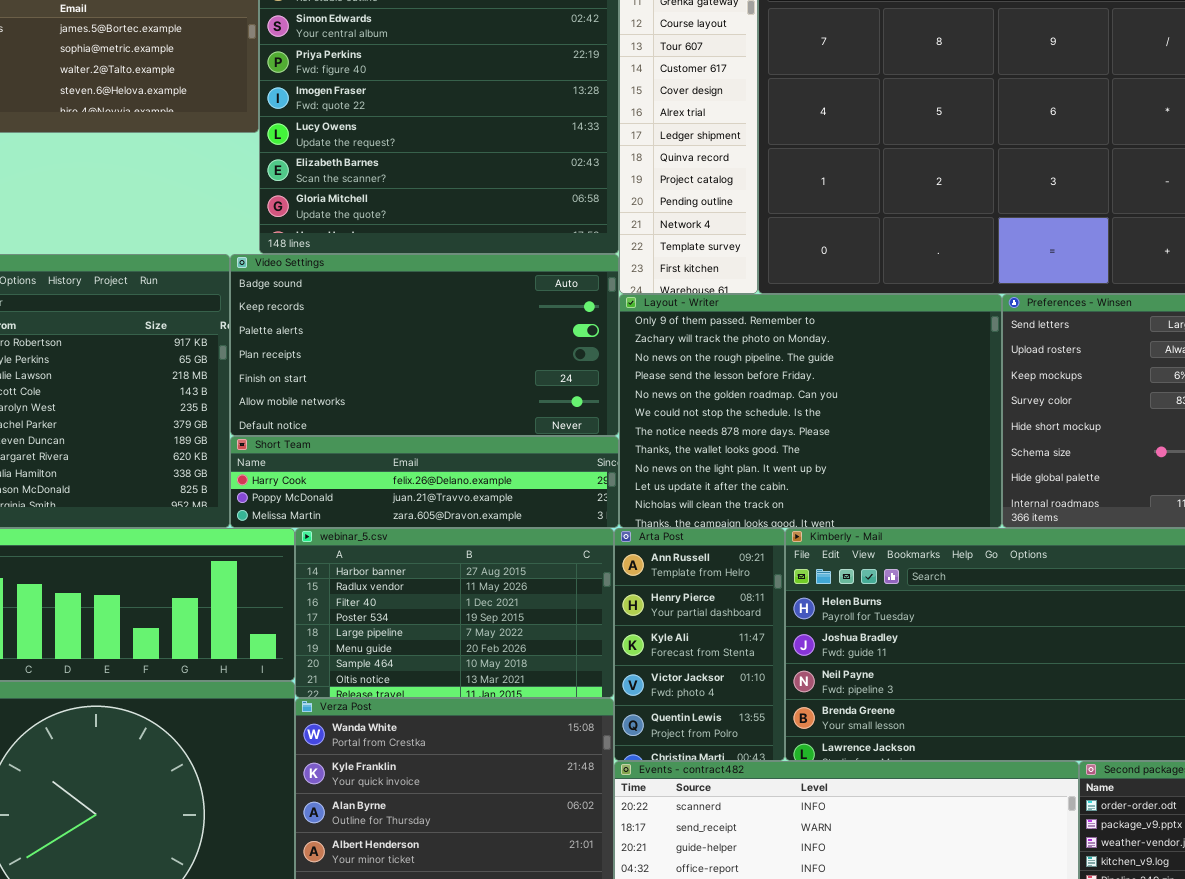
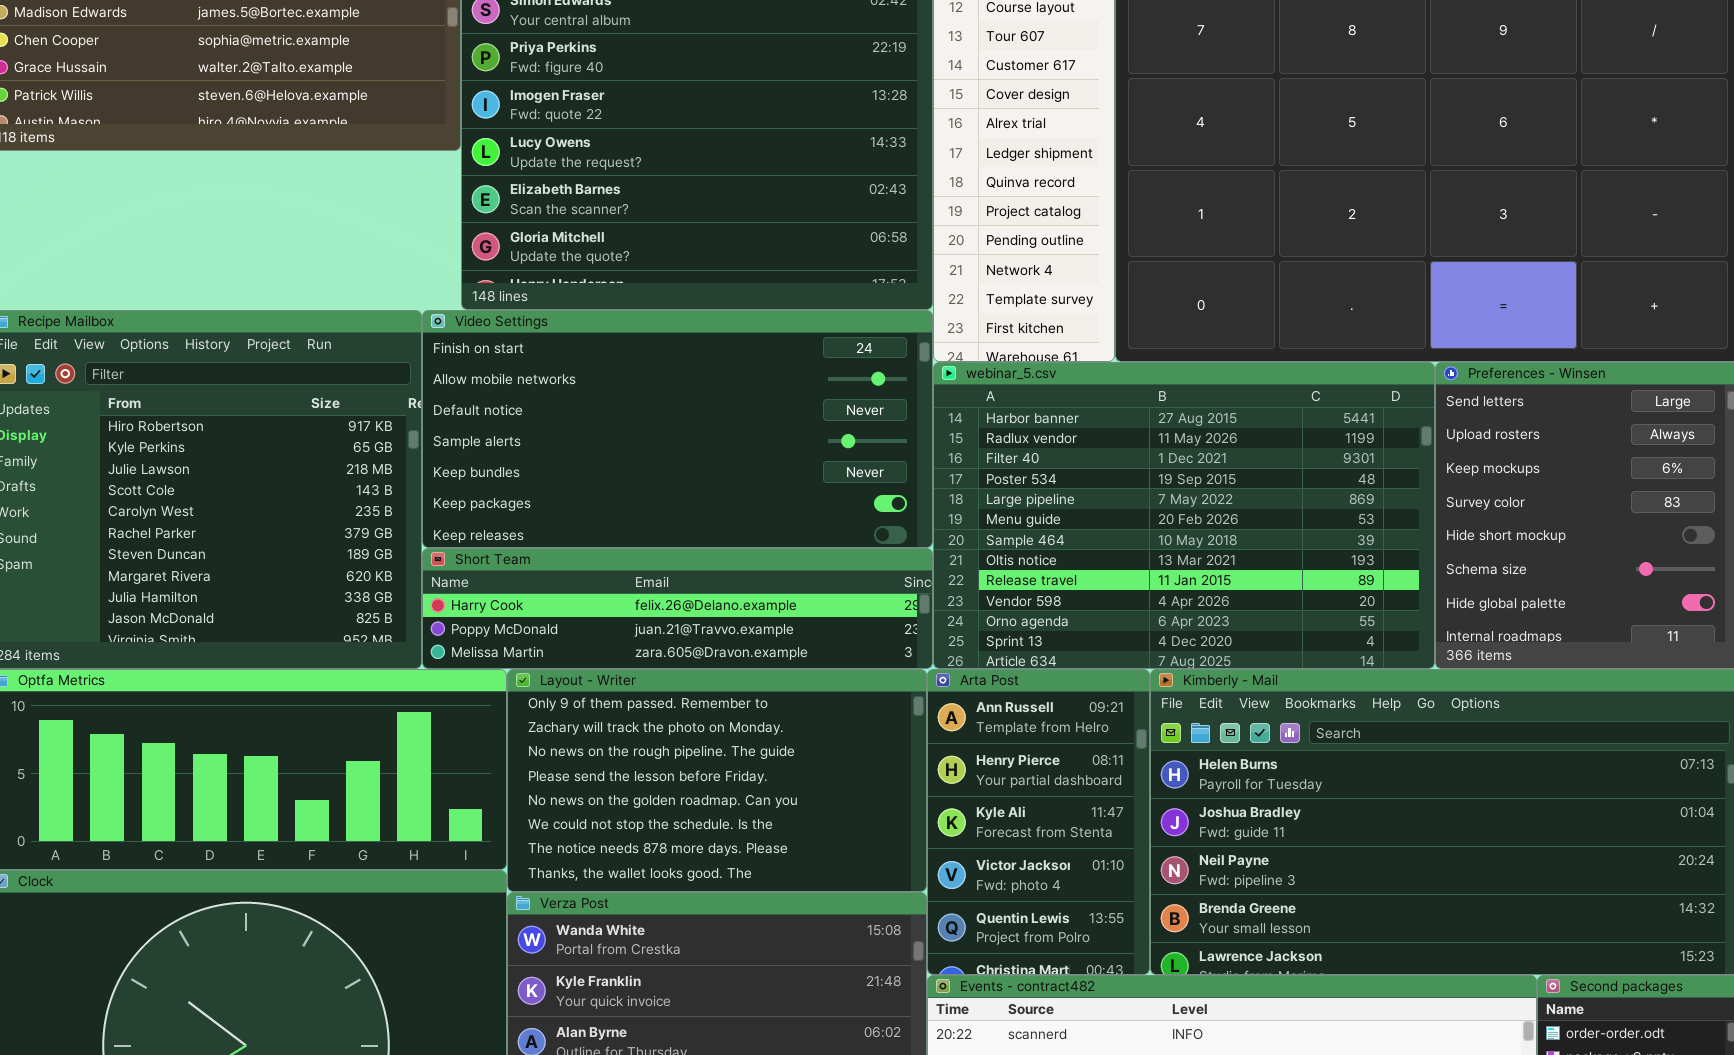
Video Settings: [230,254,619,436] -> [422,310,933,548], scrolled down 4 rows
Layout - Writer: [619,294,1002,528] -> [507,669,927,892], moved, resized
webinar_5.csv: [295,528,614,698] -> [933,362,1435,669], moved, resized

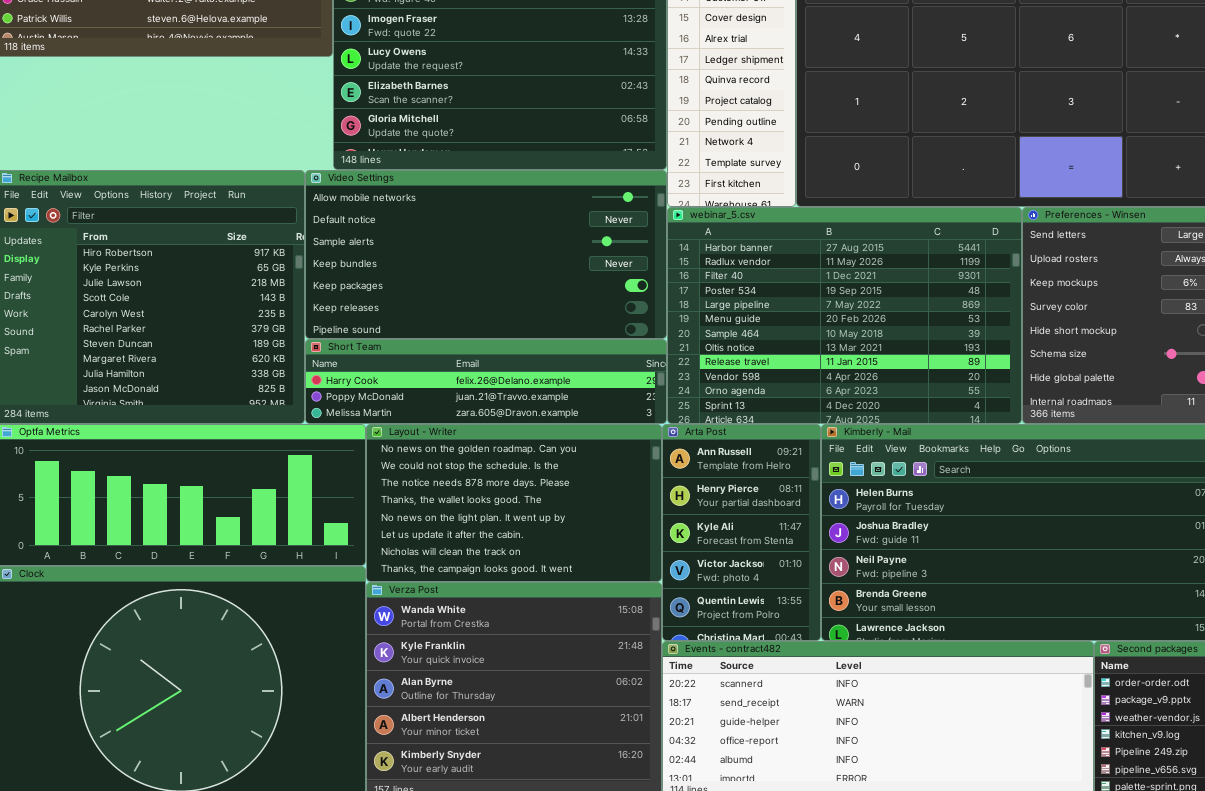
Video Settings: [422,310,933,548] -> [305,170,667,339], scrolled down 1 row
Layout - Writer: [507,669,927,892] -> [366,424,662,582], scrolled down 4 rows

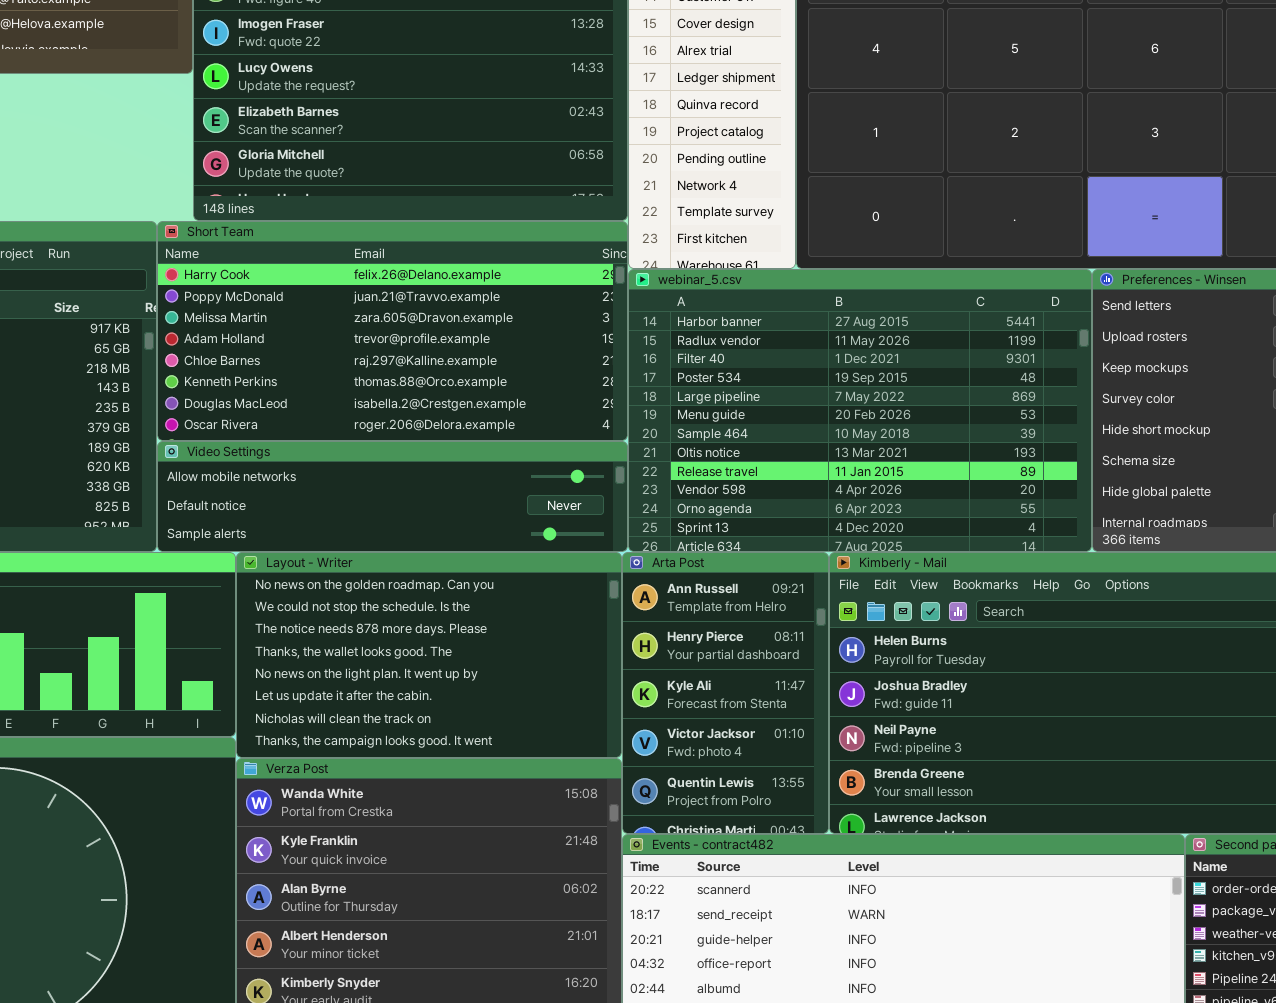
Video Settings: [305,170,667,339] -> [157,441,628,552], moved, resized
Short Team: [305,339,667,424] -> [157,221,628,441], moved, resized

